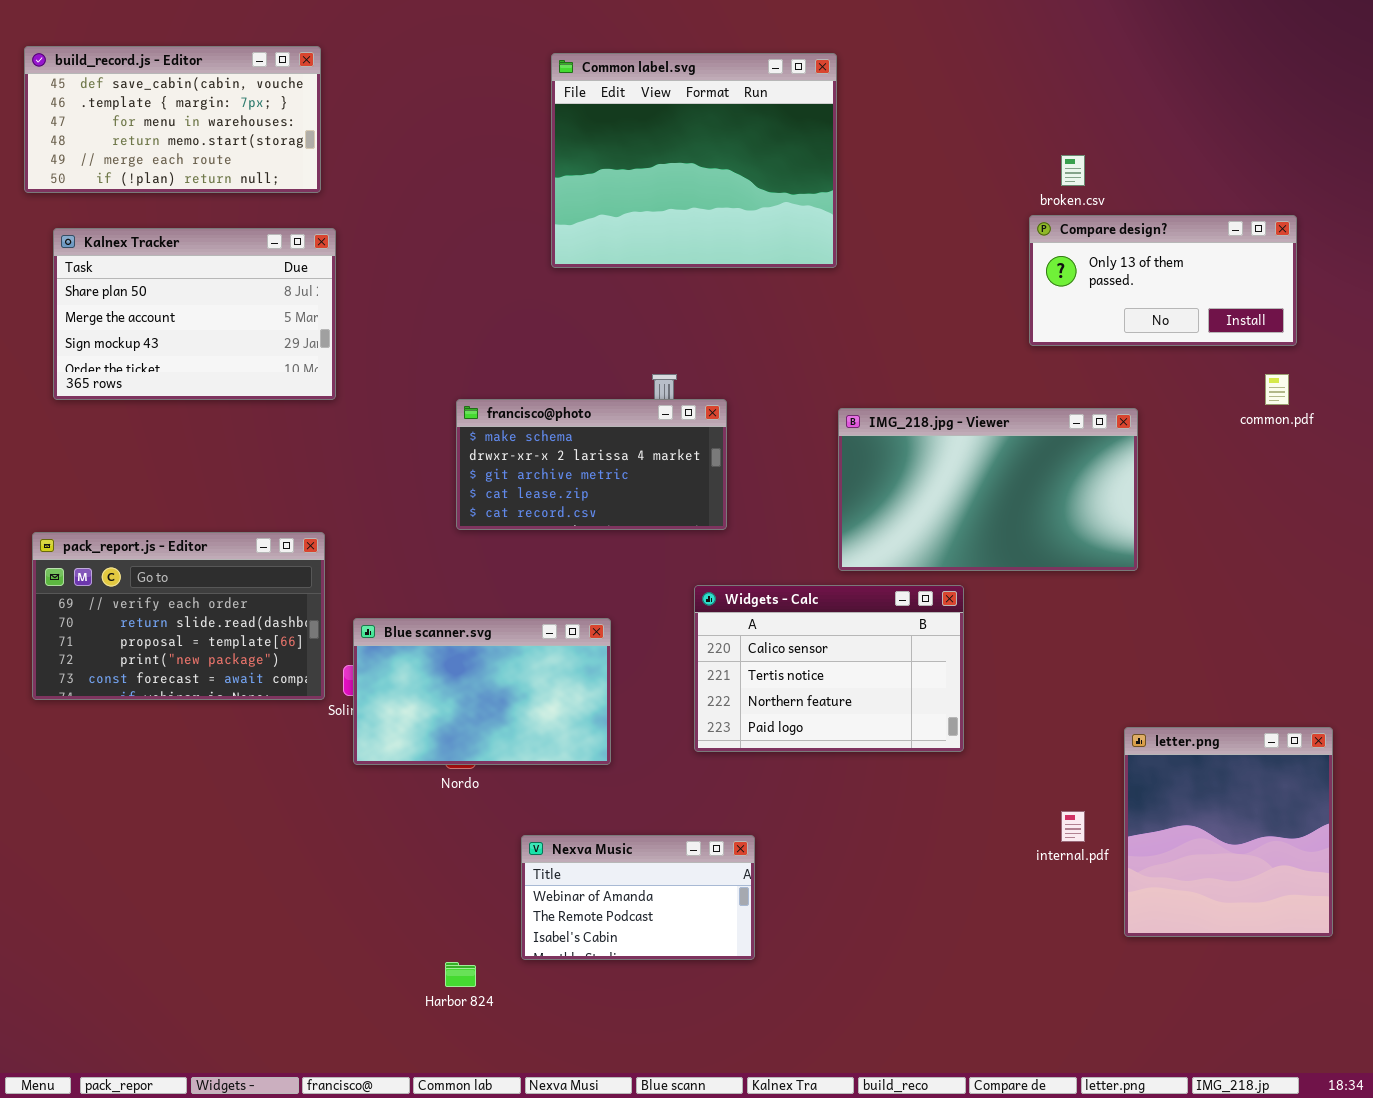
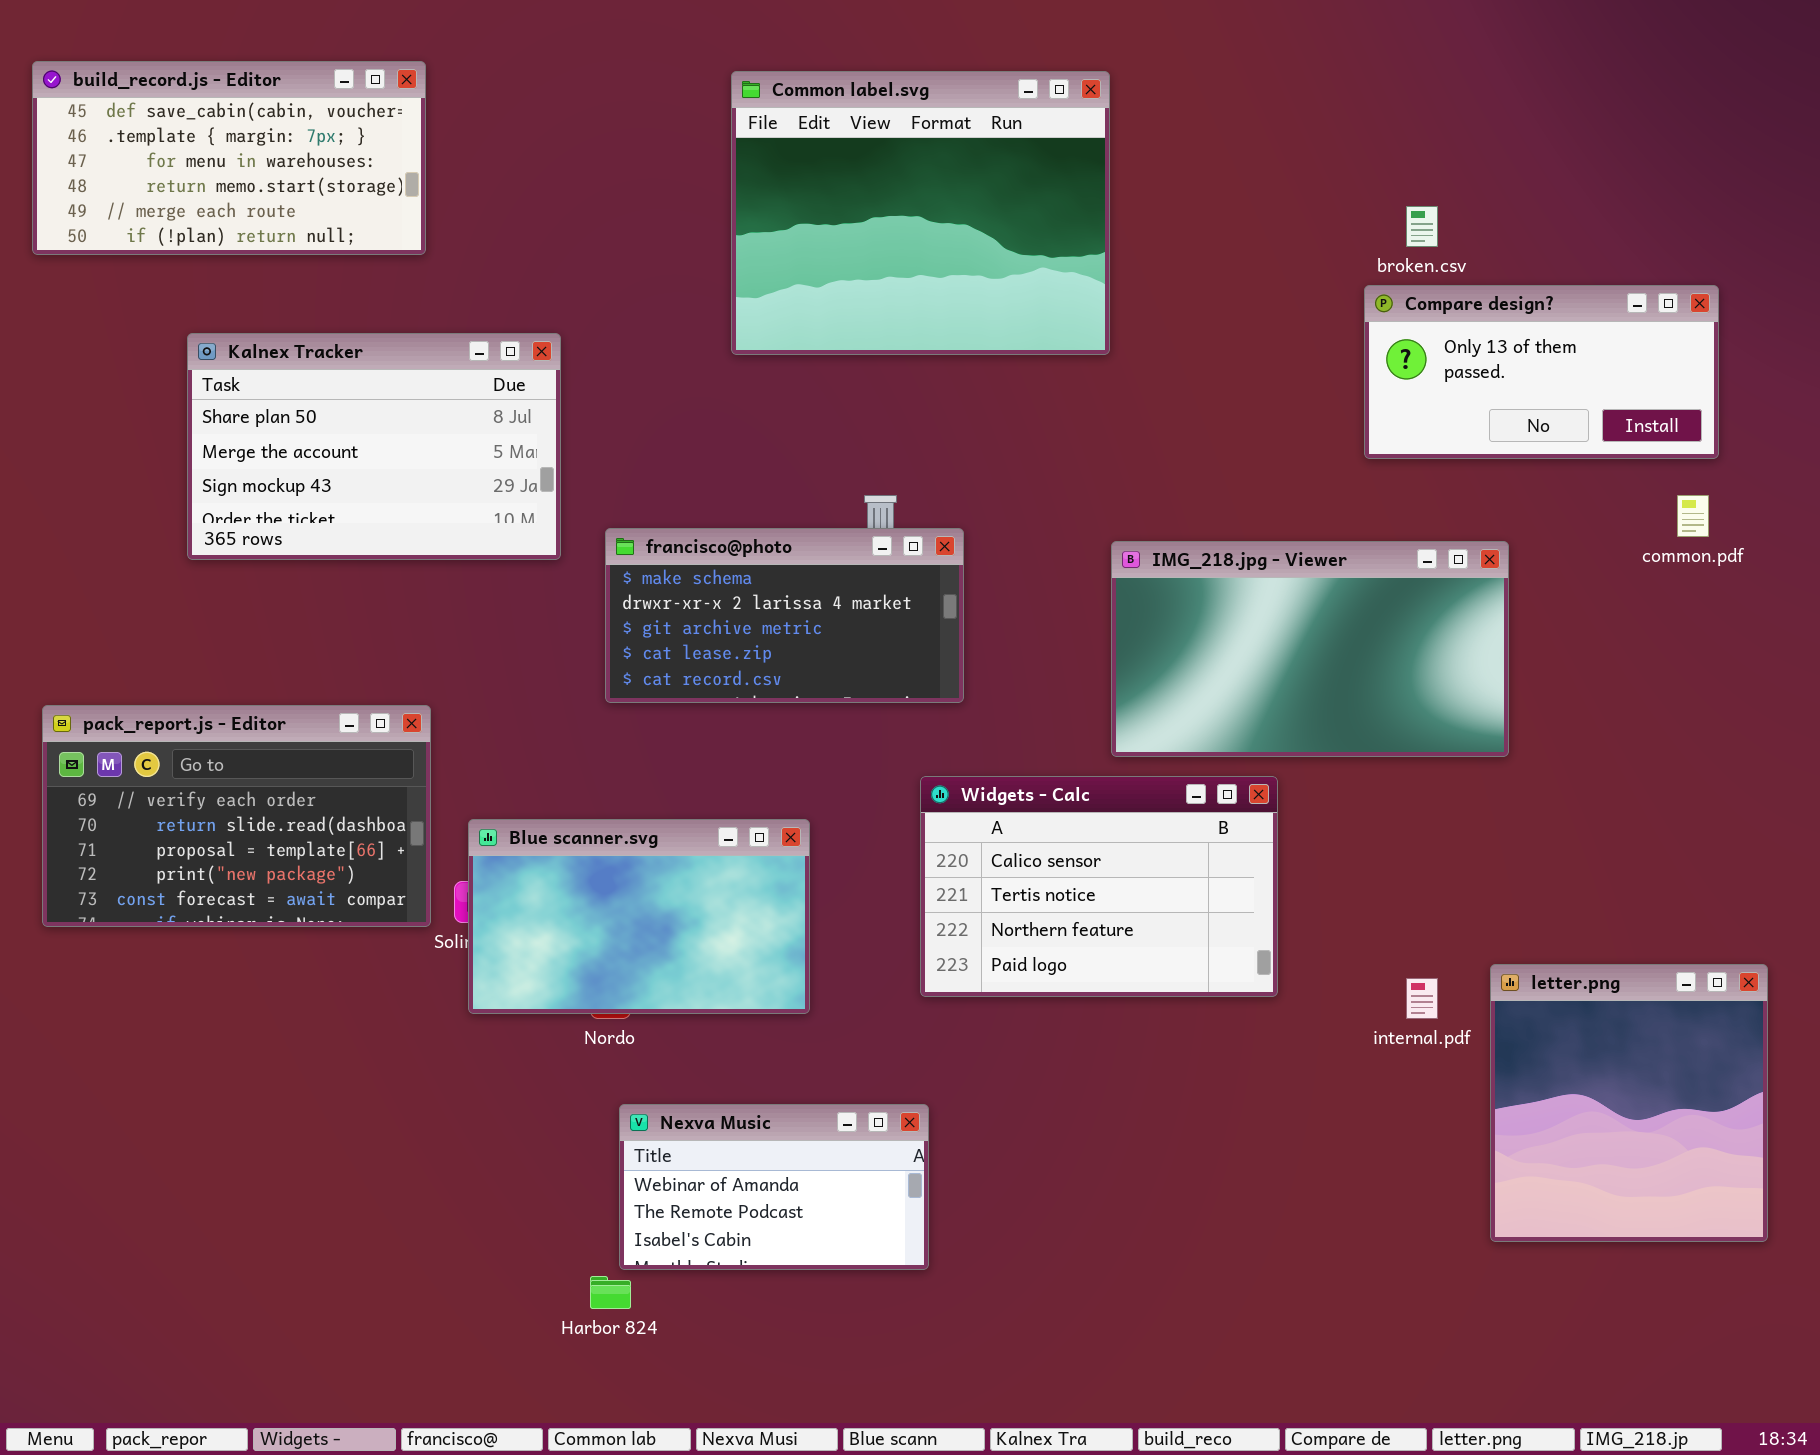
Kalnex Tracker: [53,228,336,400] -> [187,333,561,560], moved
internal.pdf: [1061,811,1085,842] -> [1406,978,1438,1019], moved
Nexva Music: [521,835,755,960] -> [619,1104,929,1270], moved

